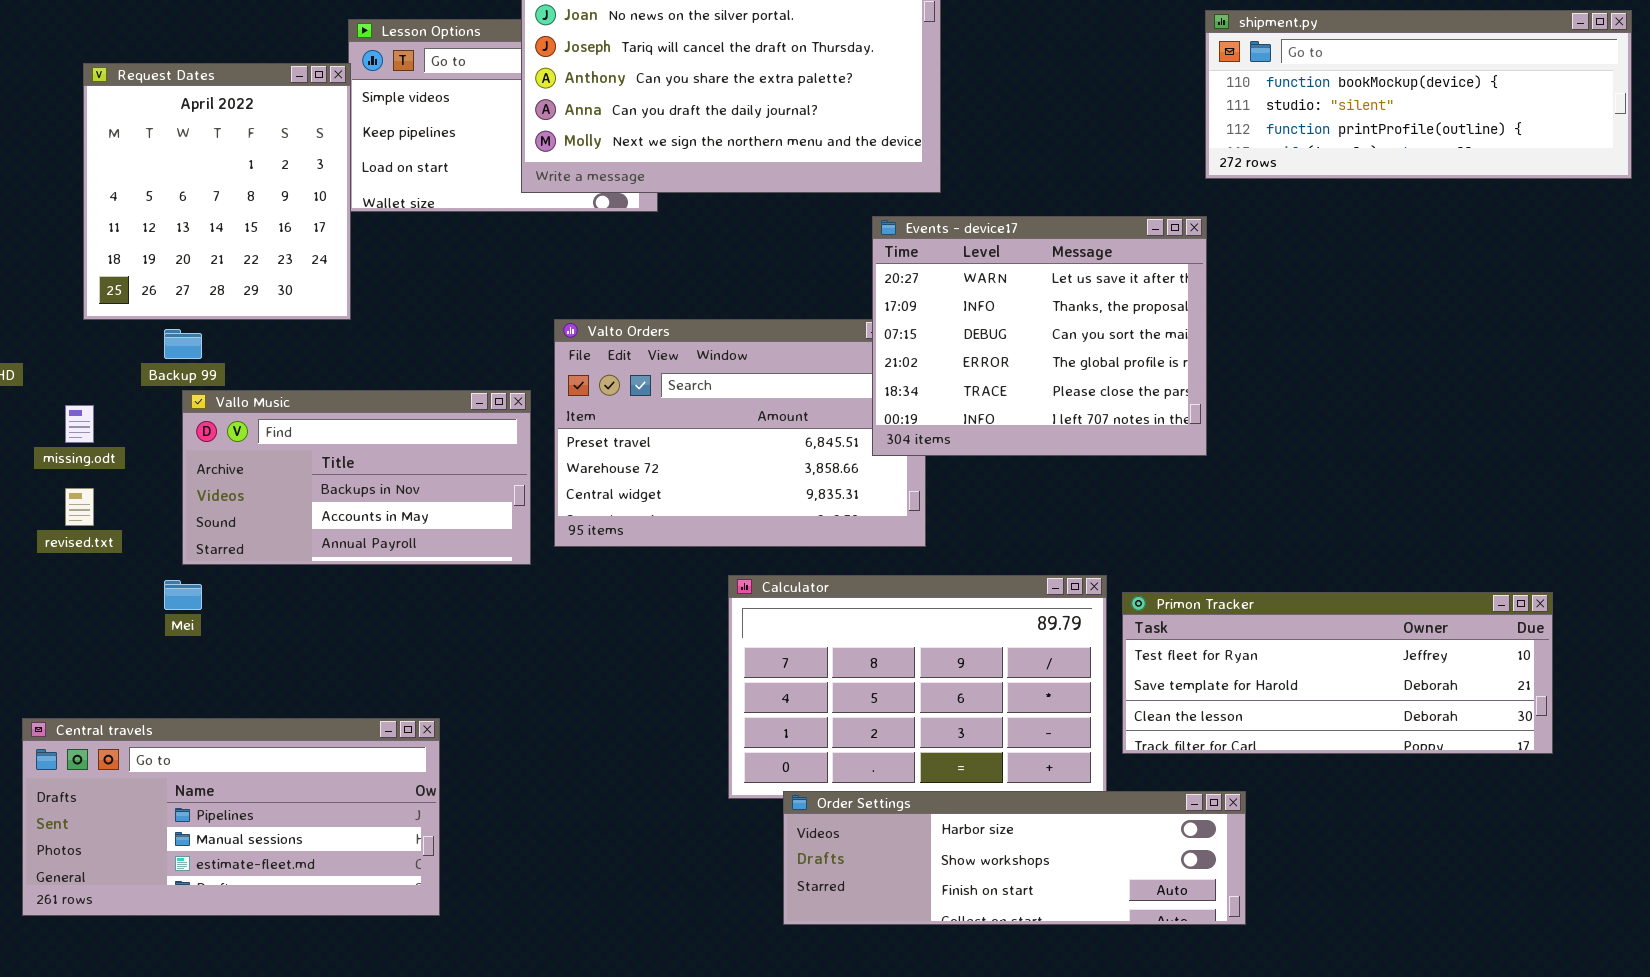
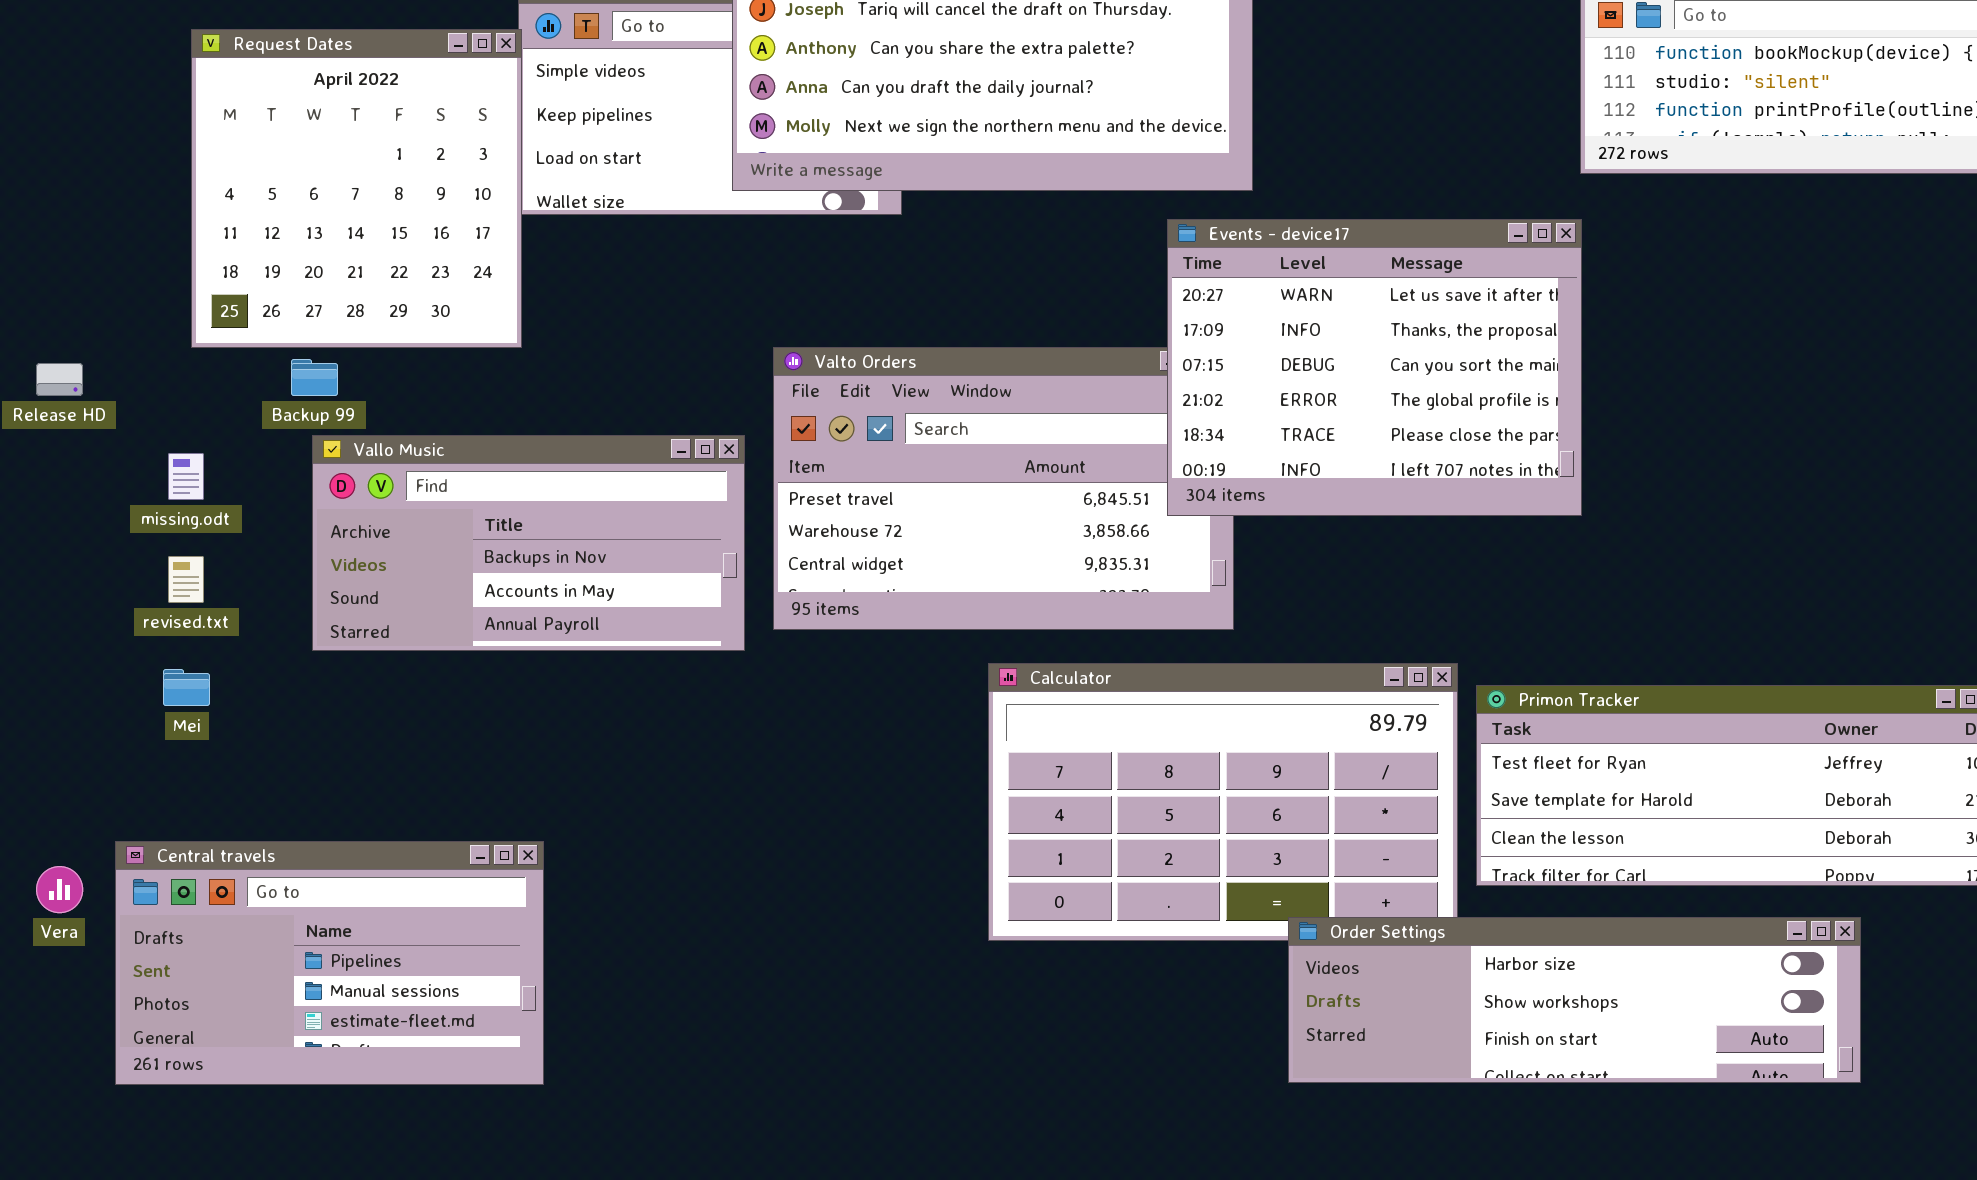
Mei: [164,580,202,610] -> [163,669,210,706], moved
Central travels: [22,718,440,916] -> [115,841,544,1085], resized
Order Settings: [783,791,1246,925] -> [1288,917,1861,1083], moved

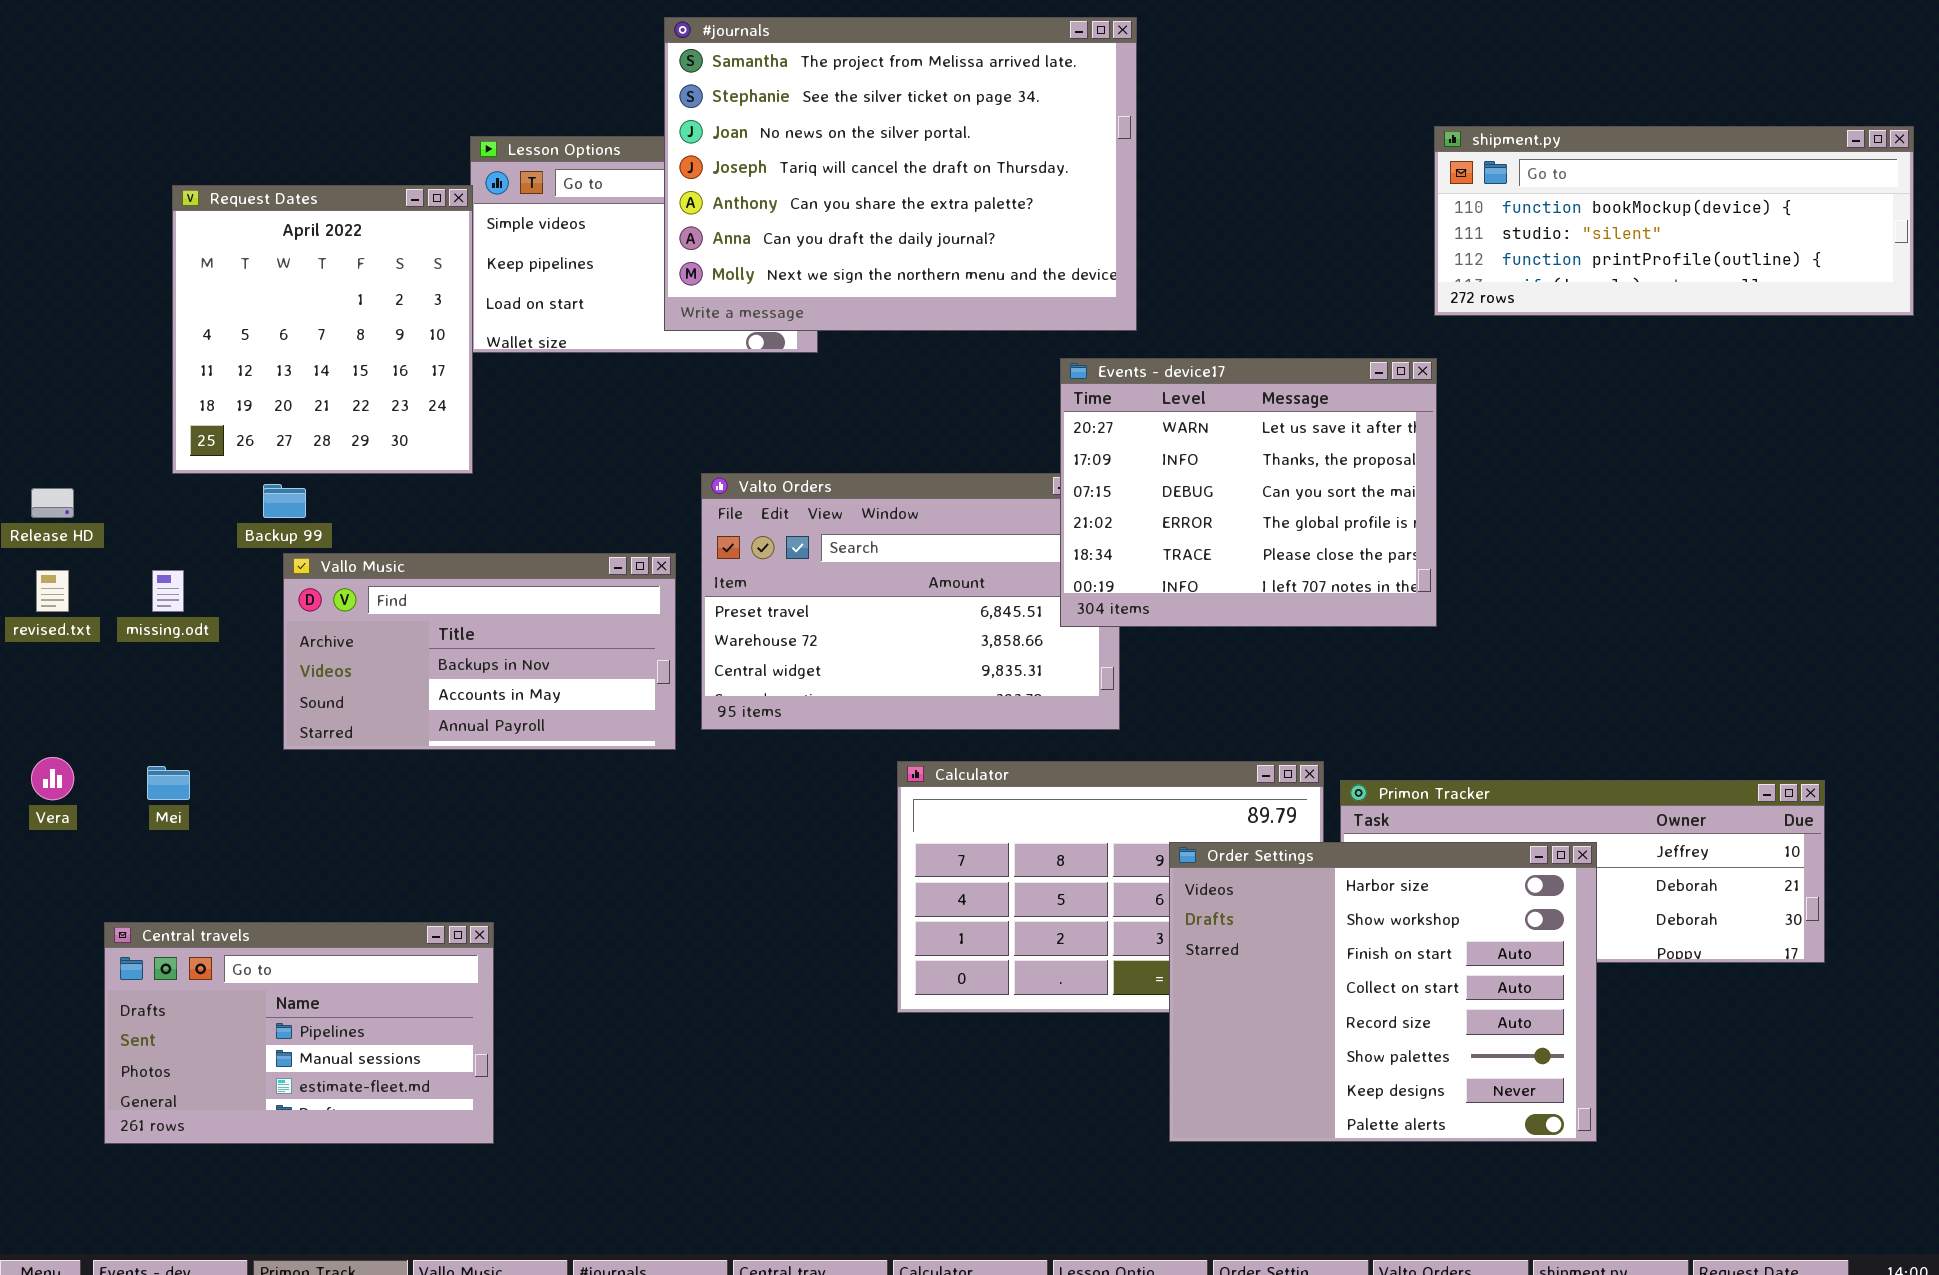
revised.txt: [168,556,204,603] -> [36,570,69,612], moved
Vera: [36,866,83,913] -> [31,757,74,800], moved
Order Settings: [1288,917,1861,1083] -> [1169,842,1597,1142], resized

